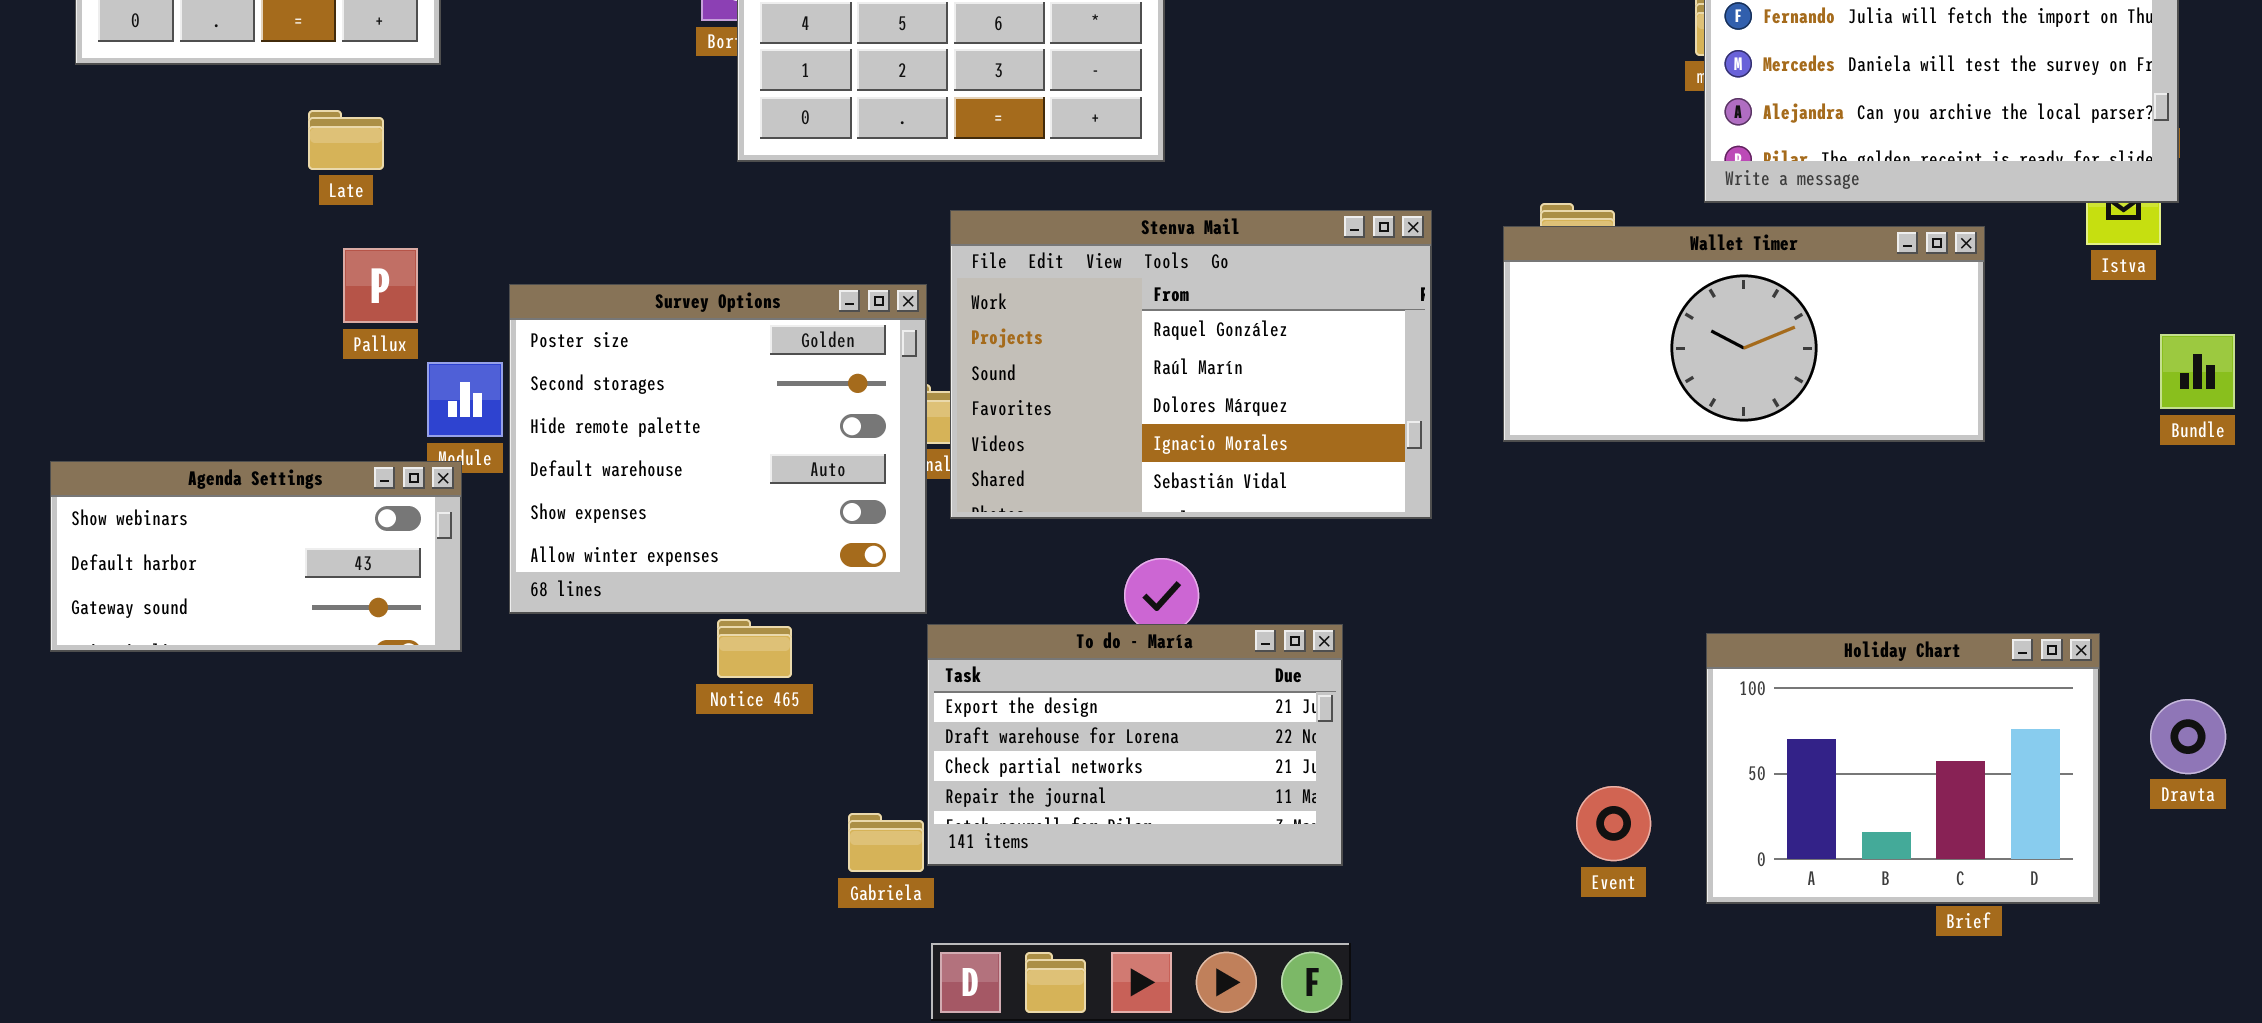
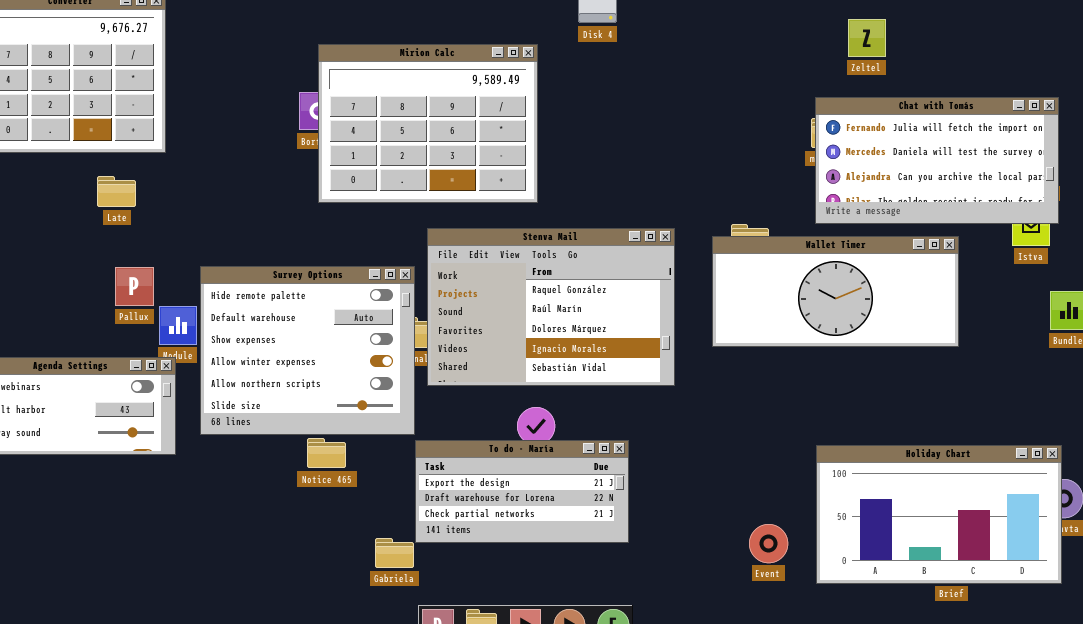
Pallux: [343,248,418,323] -> [115,267,154,306], moved
Survey Options: [509,284,927,614] -> [200,266,415,435], scrolled down 2 rows
To do - María: [927,624,1343,866] -> [415,440,629,543], resized
Holiday Chart: [1706,633,2100,904] -> [816,445,1062,584], resized

